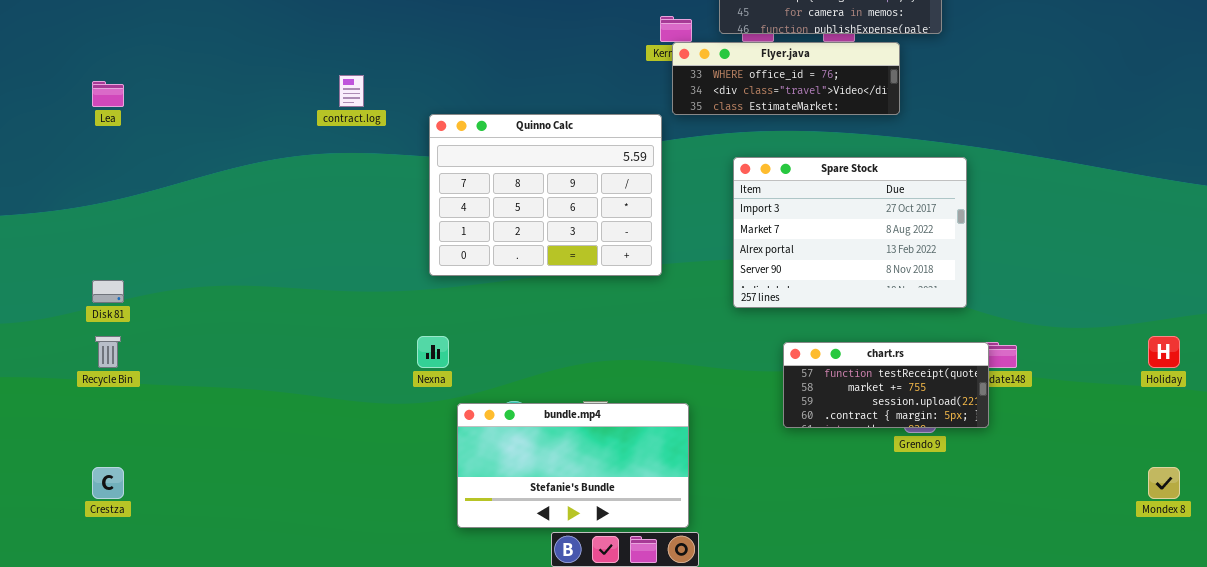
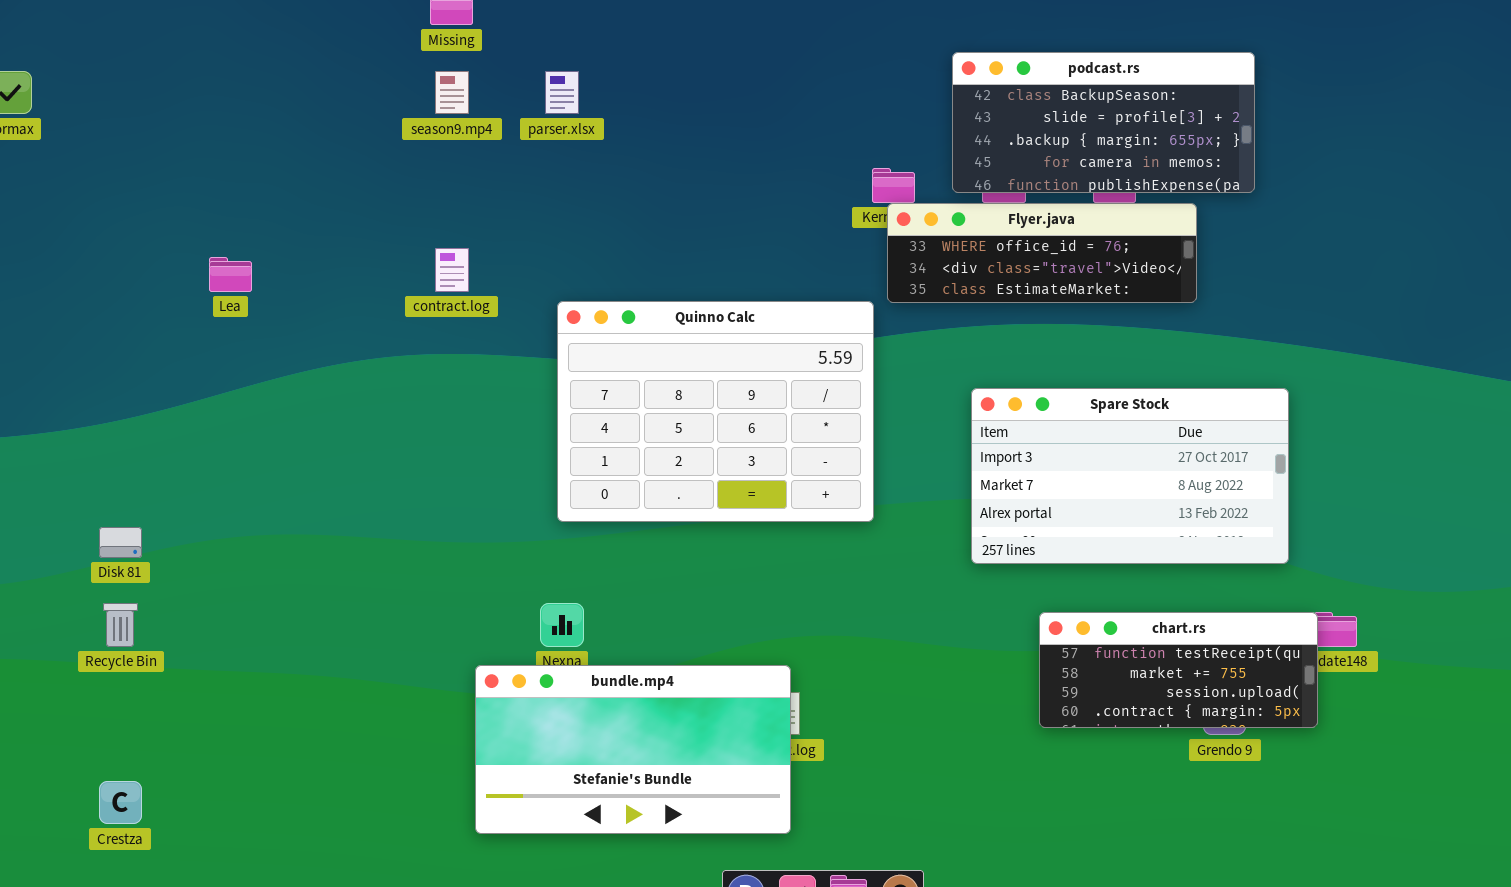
Lea: [92,81,124,107] -> [209,257,252,292], moved
Spare Stock: [733,157,967,308] -> [971,388,1289,564], resized
bundle.mp4: [457,403,689,528] -> [475,665,791,834], moved

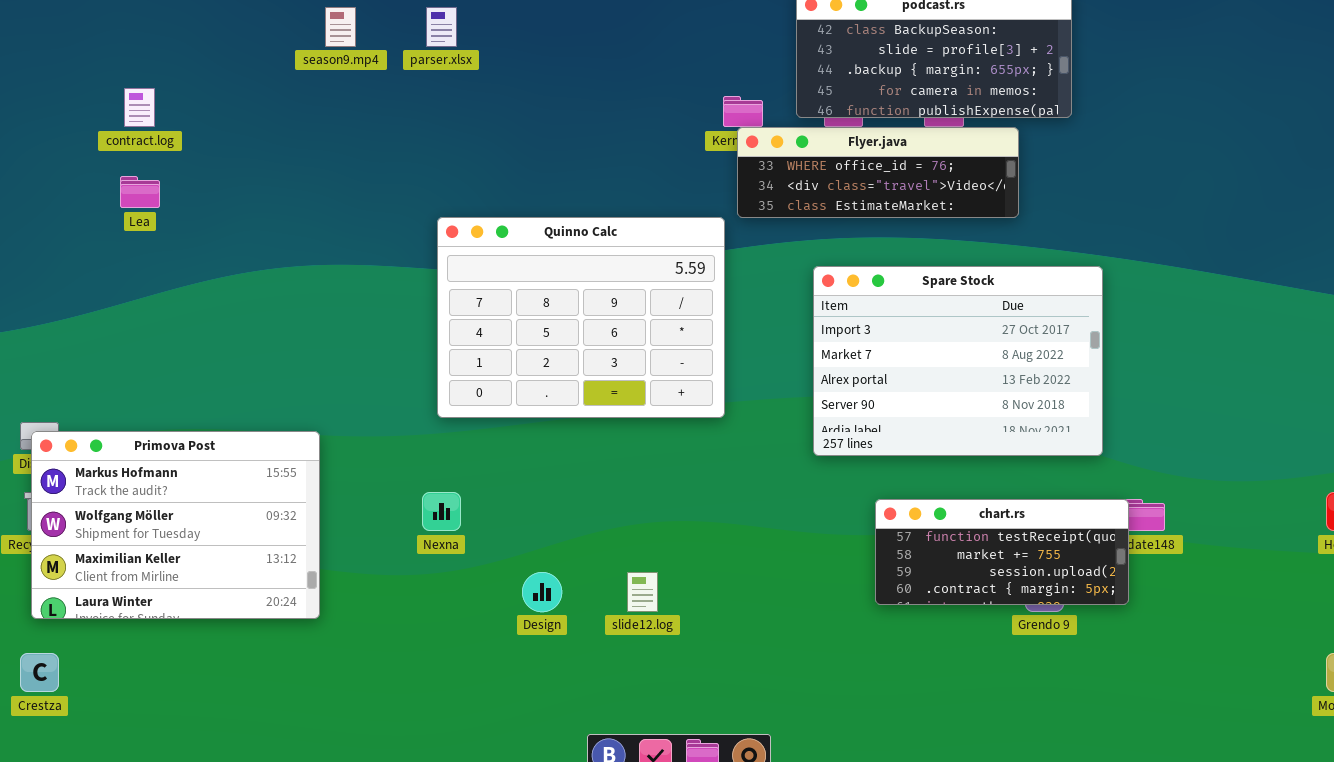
contract.log: [435,248,469,292] -> [124,88,155,127], moved
Spare Stock: [971,388,1289,564] -> [813,266,1103,456], resized
Primova Post: none -> [31,431,320,619], opened
bundle.mp4: [475,665,791,834] -> none, closed

